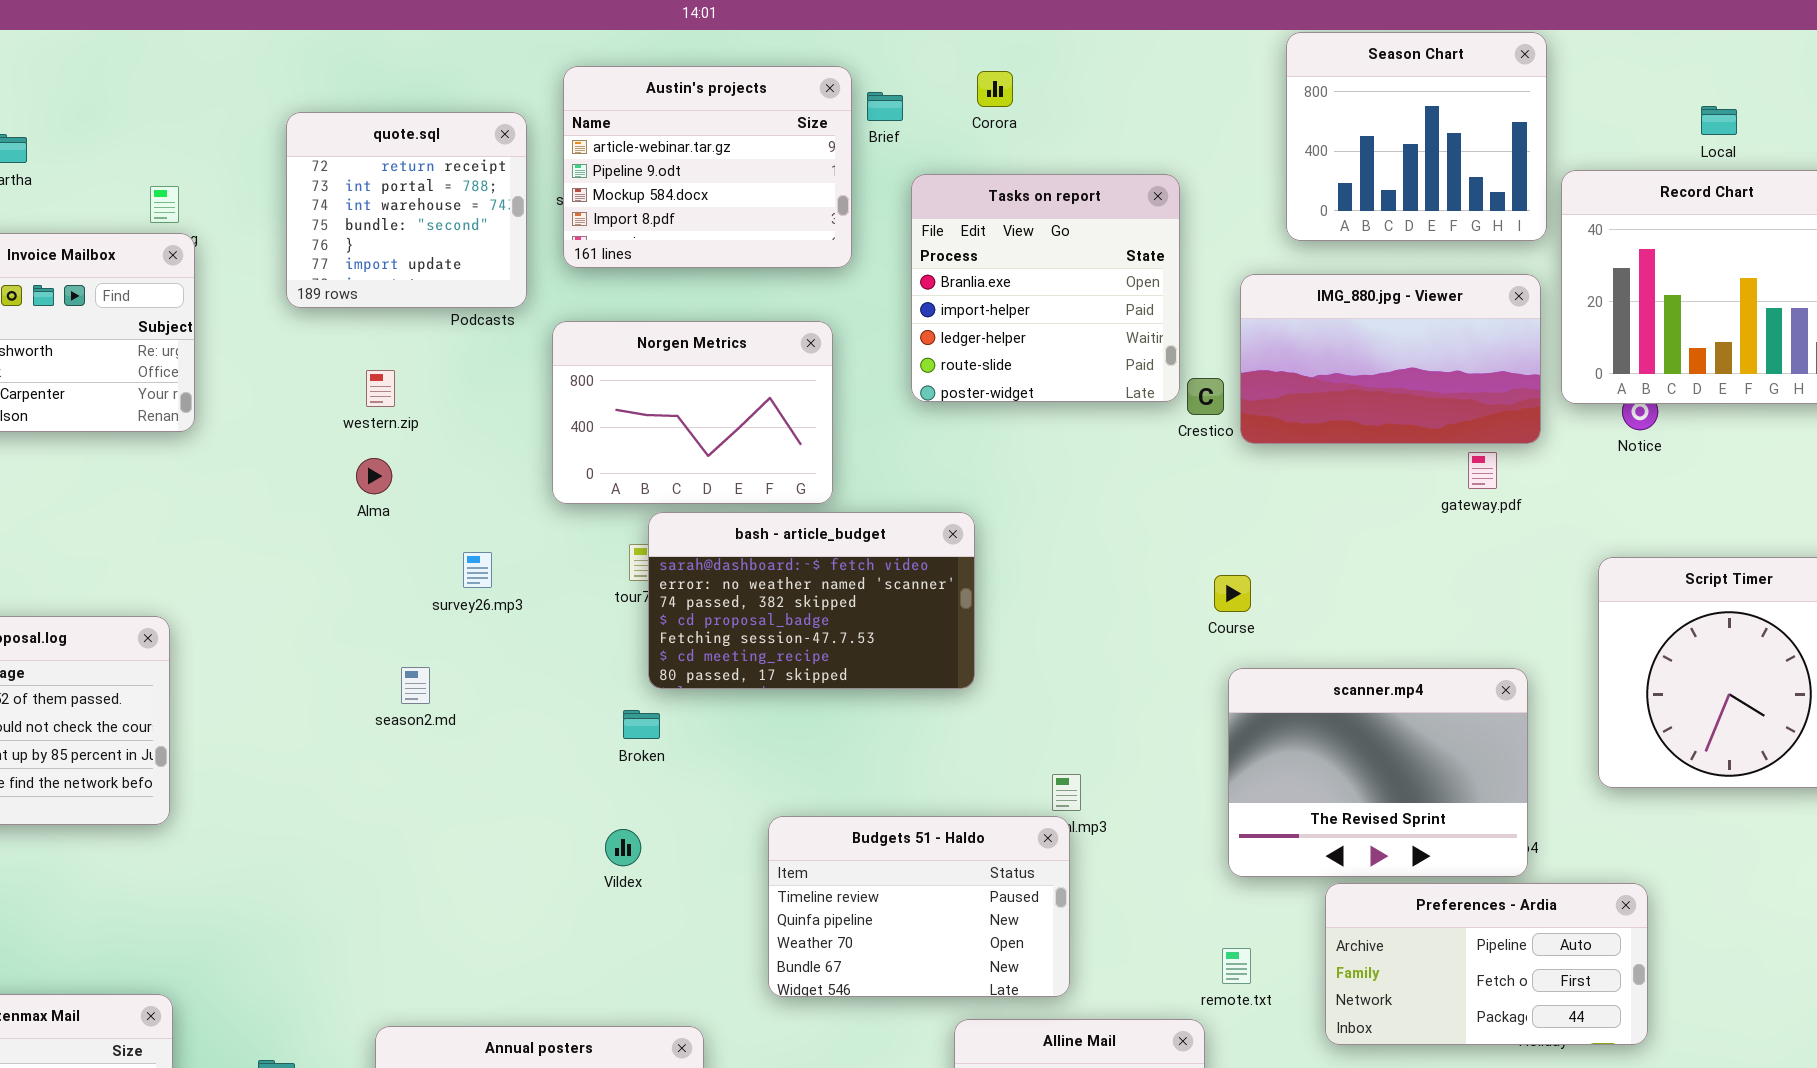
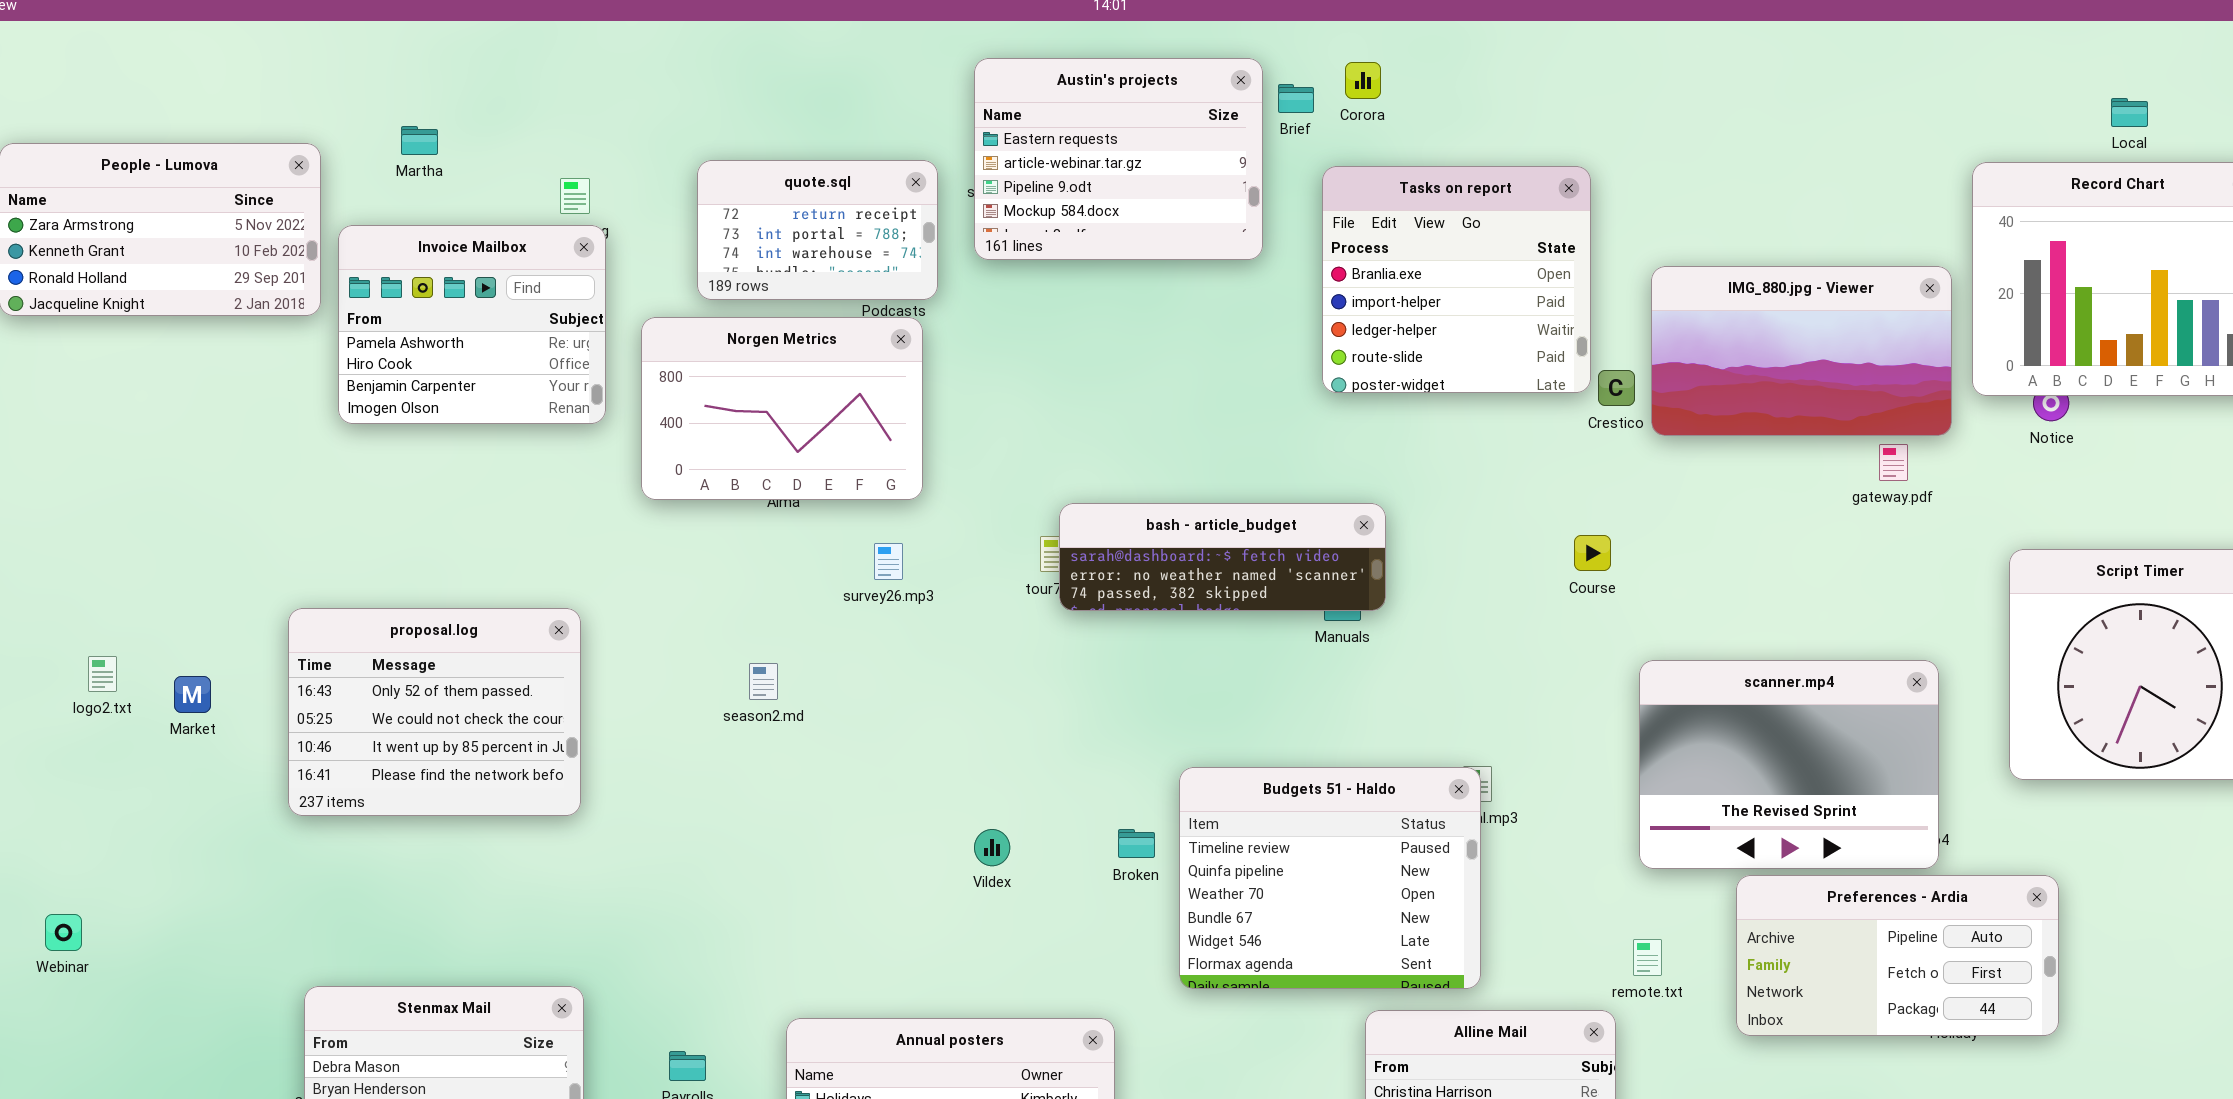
Season Chart: [1286,32,1547,241] -> none, closed
Austin's projects: [563,66,852,268] -> [974,58,1263,260], scrolled up 1 row
Corora: [977,71,1013,107] -> [1345,62,1381,99], moved
quote.sql: [286,112,527,308] -> [697,160,938,300], resized
Norgen Metrics: [552,321,833,504] -> [641,317,923,500], moved
bash - article_budget: [648,512,975,689] -> [1059,503,1386,611], resized
Course: [1214,575,1251,612] -> [1574,535,1611,571], moved
season2.md: [401,667,430,704] -> [749,663,778,700], moved
Broken: [623,710,660,739] -> [1118,829,1155,858], moved
Budgets 51 - Haldo: [768,816,1070,997] -> [1179,767,1481,989], resized
Vildex: [605,829,641,866] -> [974,829,1010,866], moved

